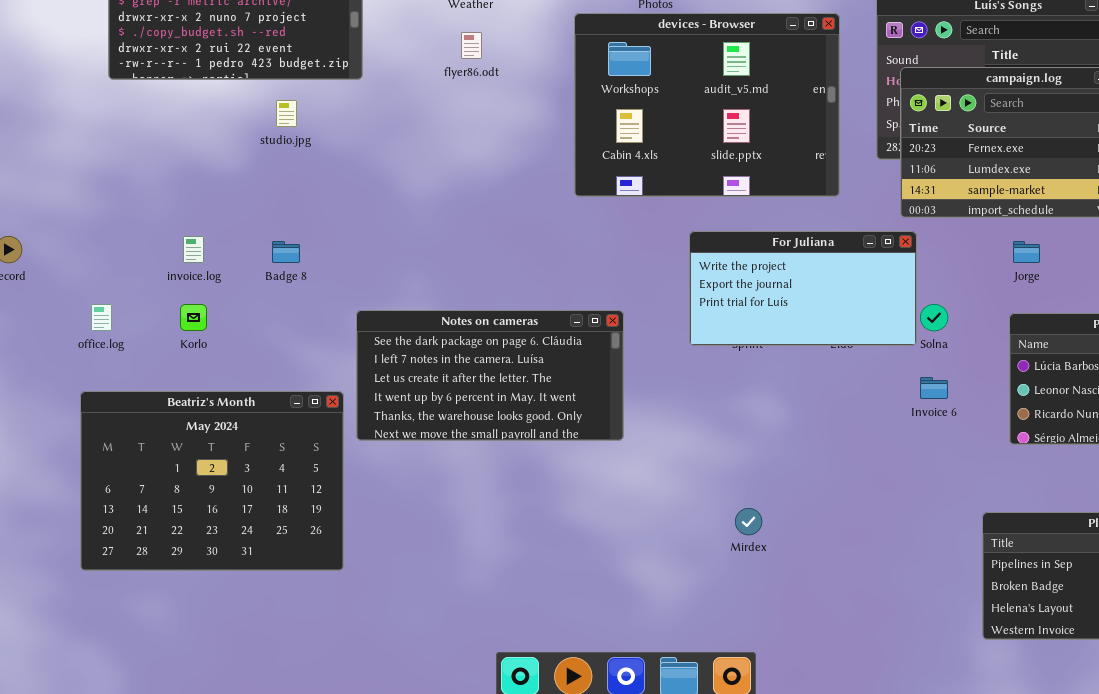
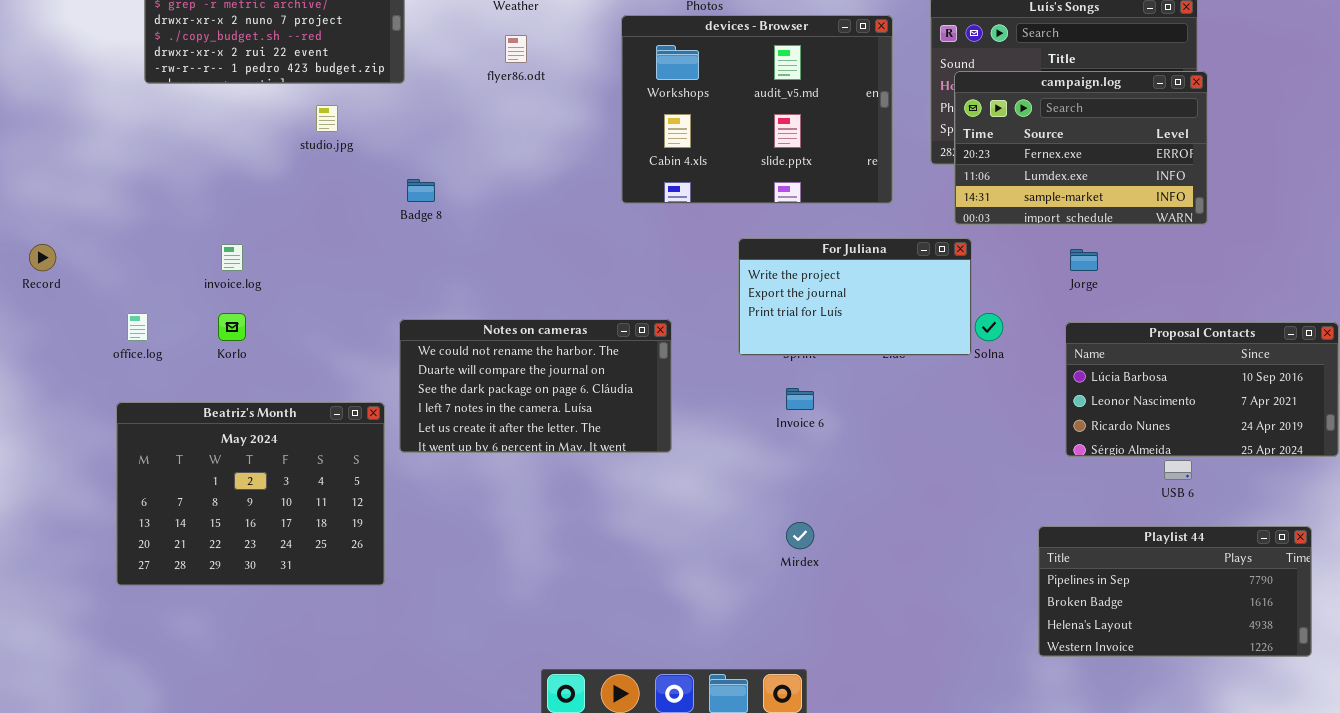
Badge 8: [272,241,300,263] -> [407,179,435,202], moved
Notes on cameras: [356,310,624,441] -> [399,319,672,453], scrolled up 2 rows
Invoice 6: [920,377,948,399] -> [786,388,814,410], moved

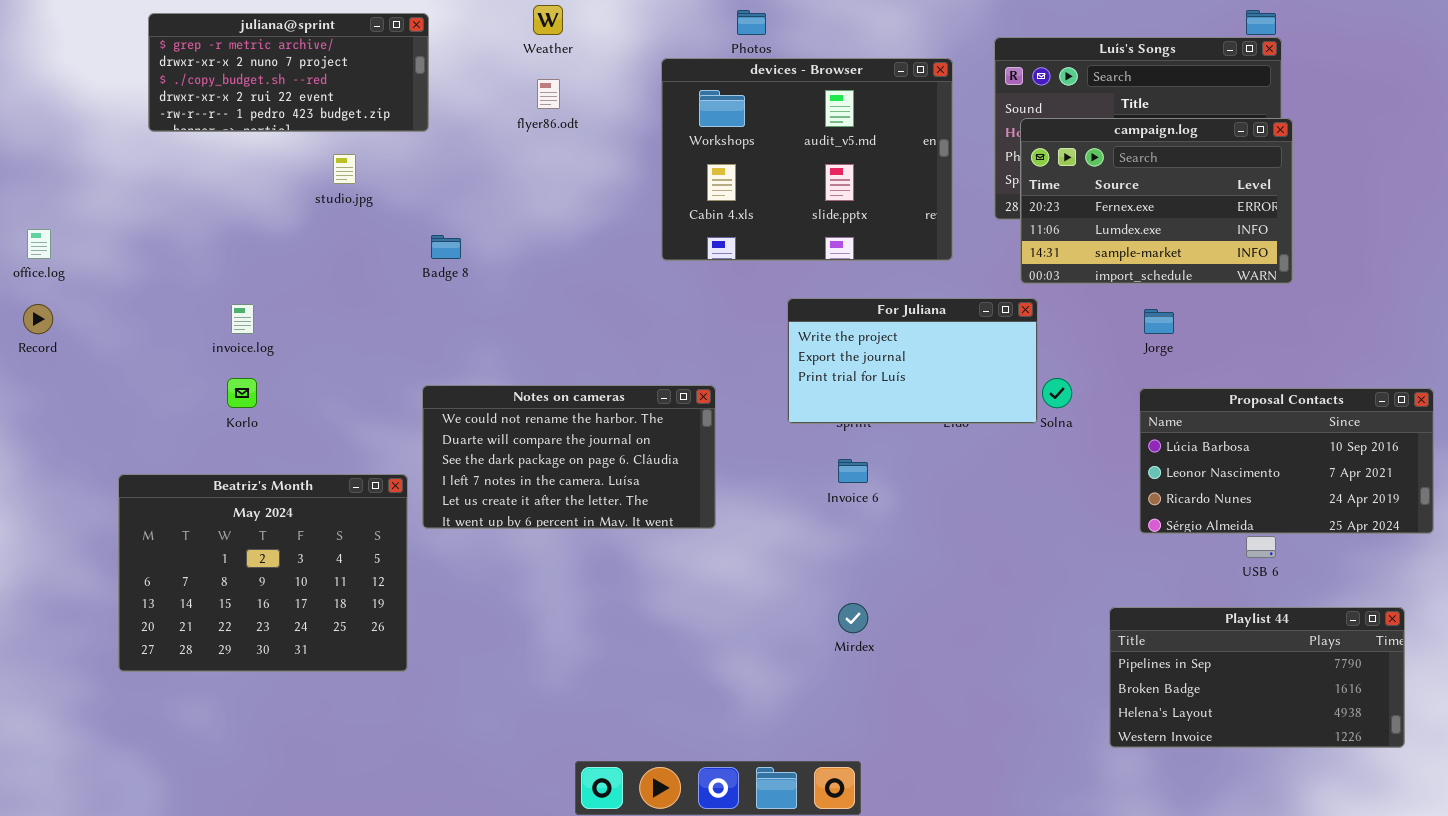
office.log: [127,313,148,341] -> [27,229,51,259], moved

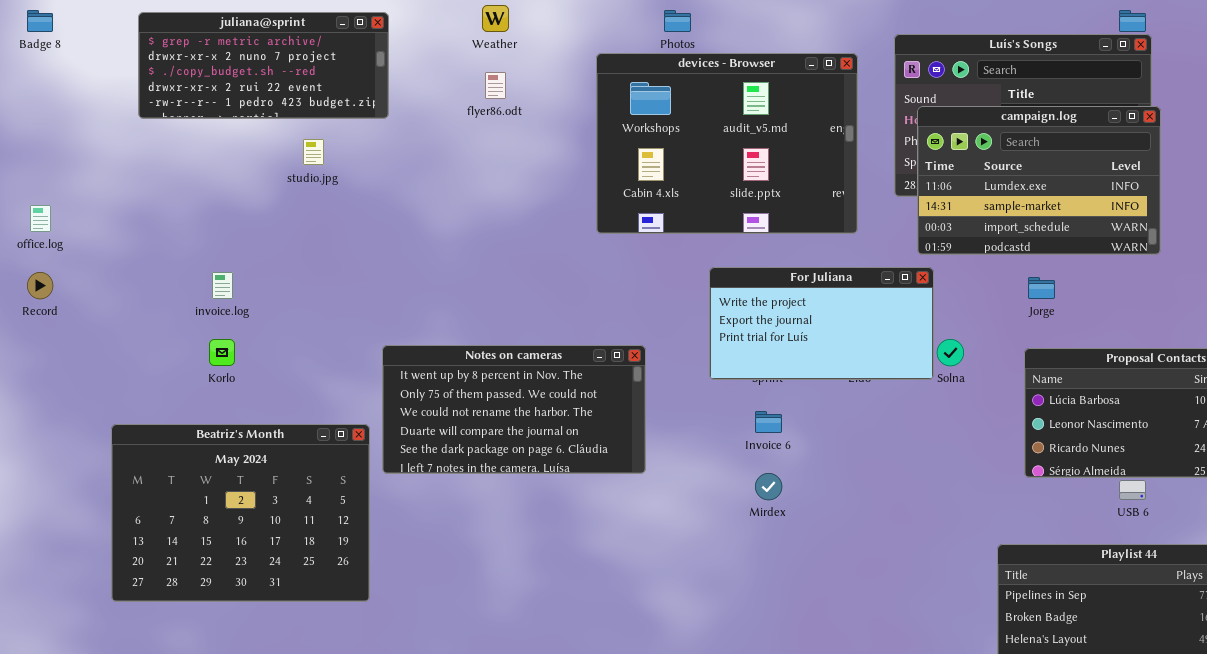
campaign.log: [1020,118,1293,284] -> [917,106,1161,255], scrolled down 1 row
Badge 8: [431,235,461,259] -> [27,10,53,32], moved
Notes on cameras: [422,385,716,529] -> [382,345,646,474], scrolled up 2 rows
Mirdex: [838,603,868,633] -> [755,473,782,500], moved

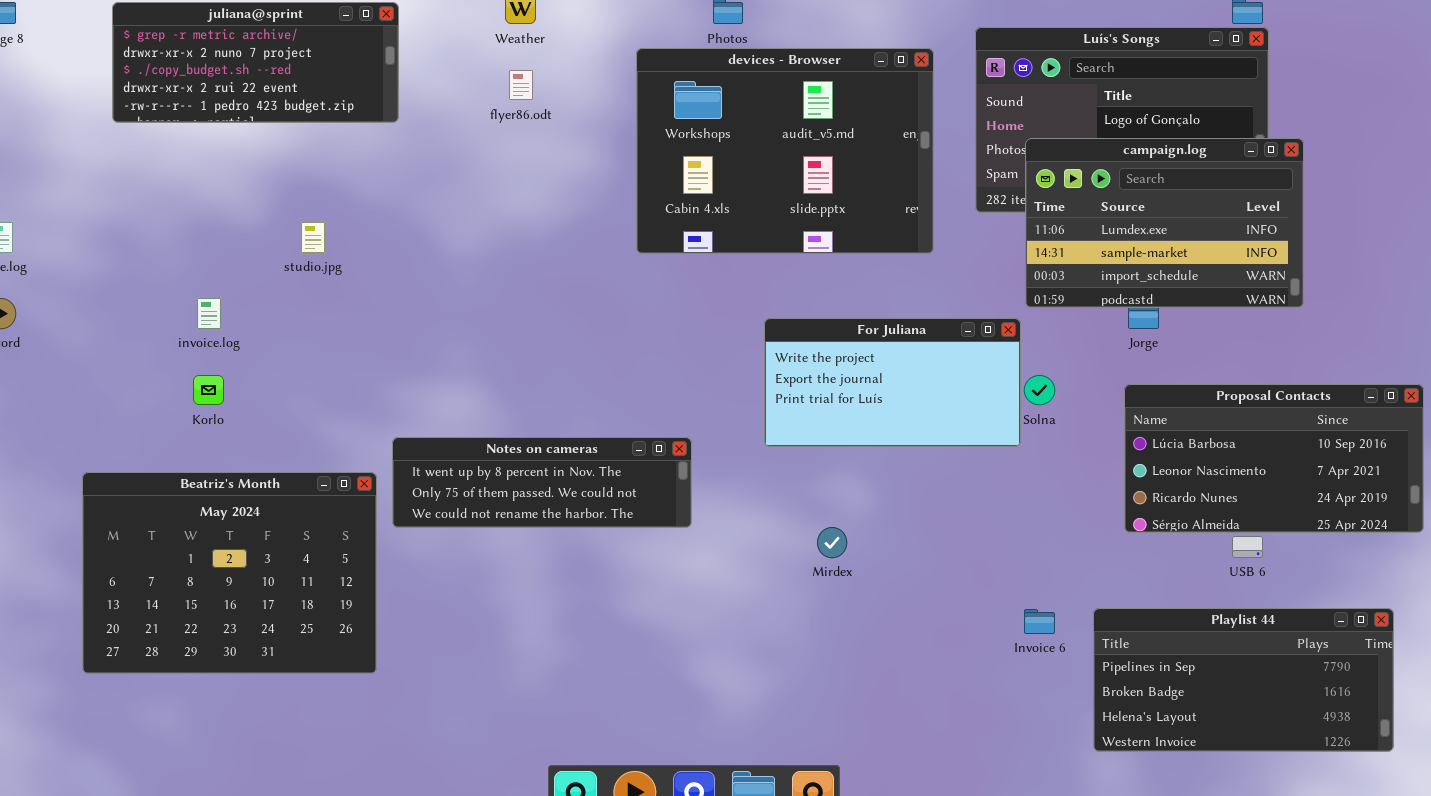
campaign.log: [917,106,1161,255] -> [1025,138,1304,308], moved
studio.jpg: [303,139,324,165] -> [301,222,325,253], moved
For Juliana: [709,267,934,380] -> [764,318,1021,447], moved
Notes on cameras: [382,345,646,474] -> [392,437,692,528], resized
Invoice 6: [755,411,782,433] -> [1024,609,1055,634], moved

